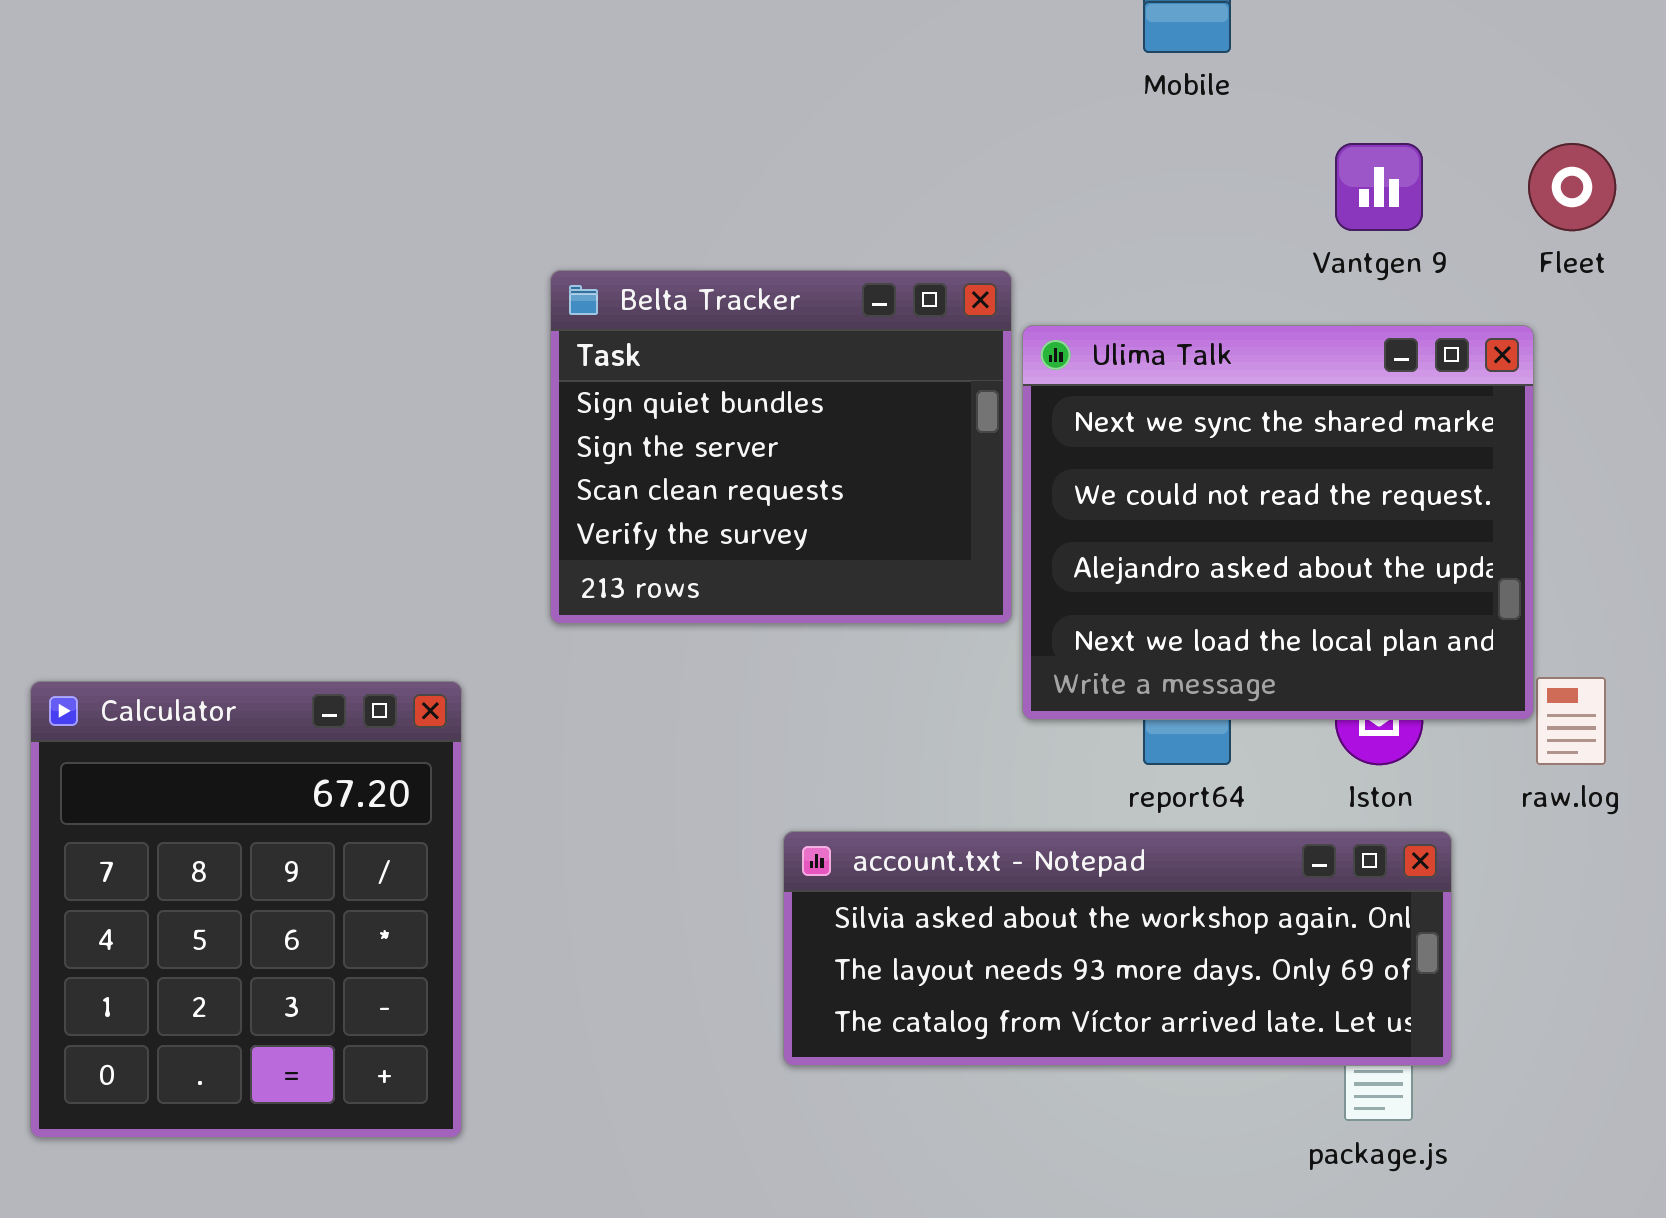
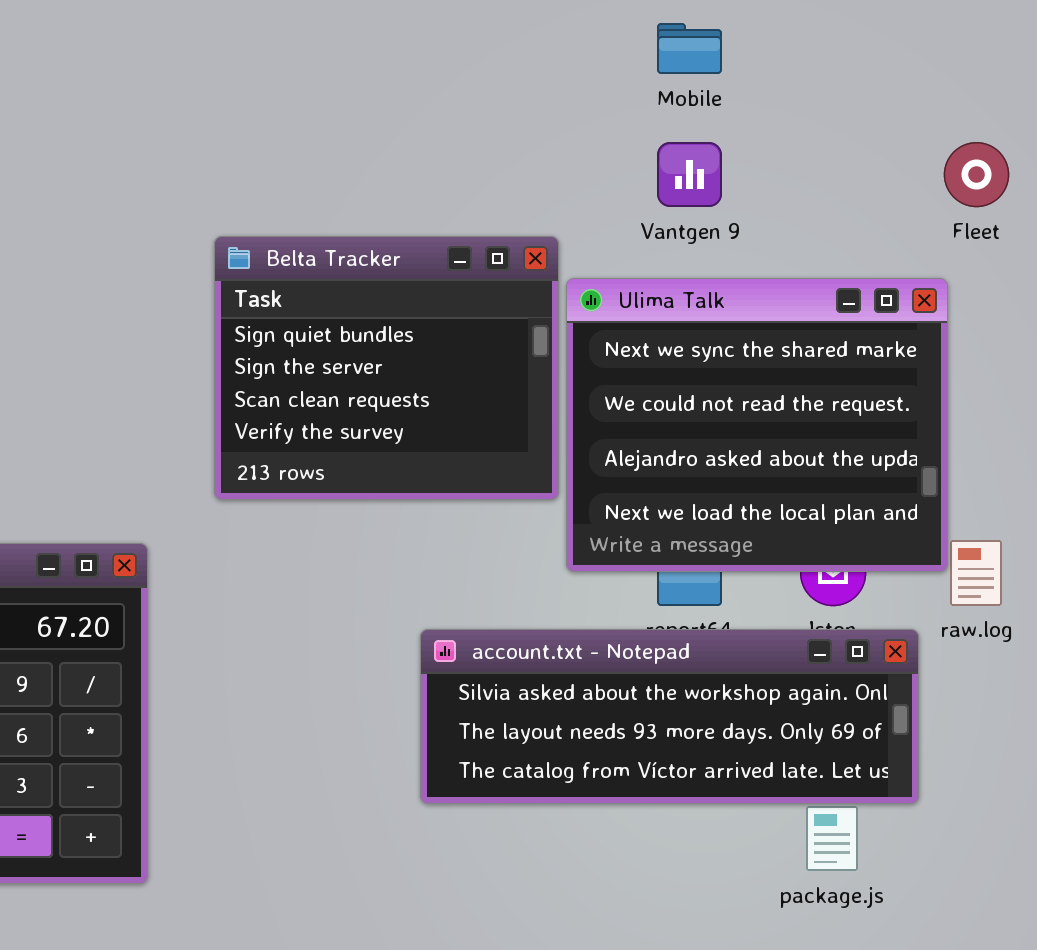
Vantgen 9: [1335,143,1423,231] -> [657,142,722,207], moved
account.txt - Notepad: [783,831,1452,1066] -> [420,629,919,804], moved

